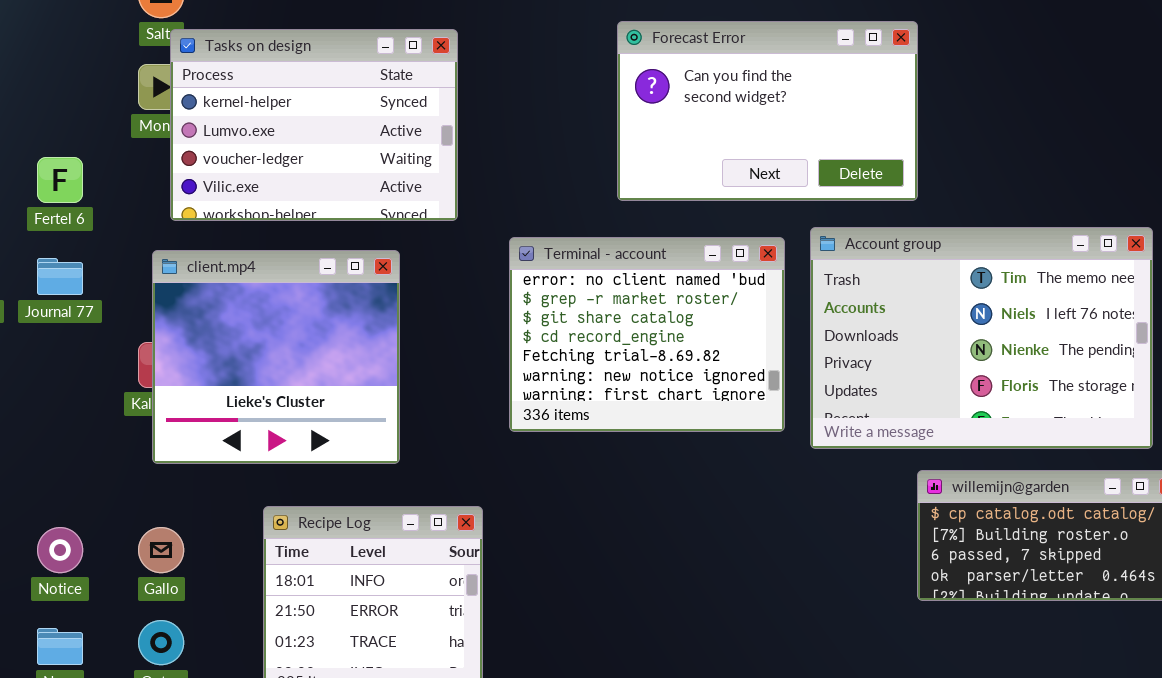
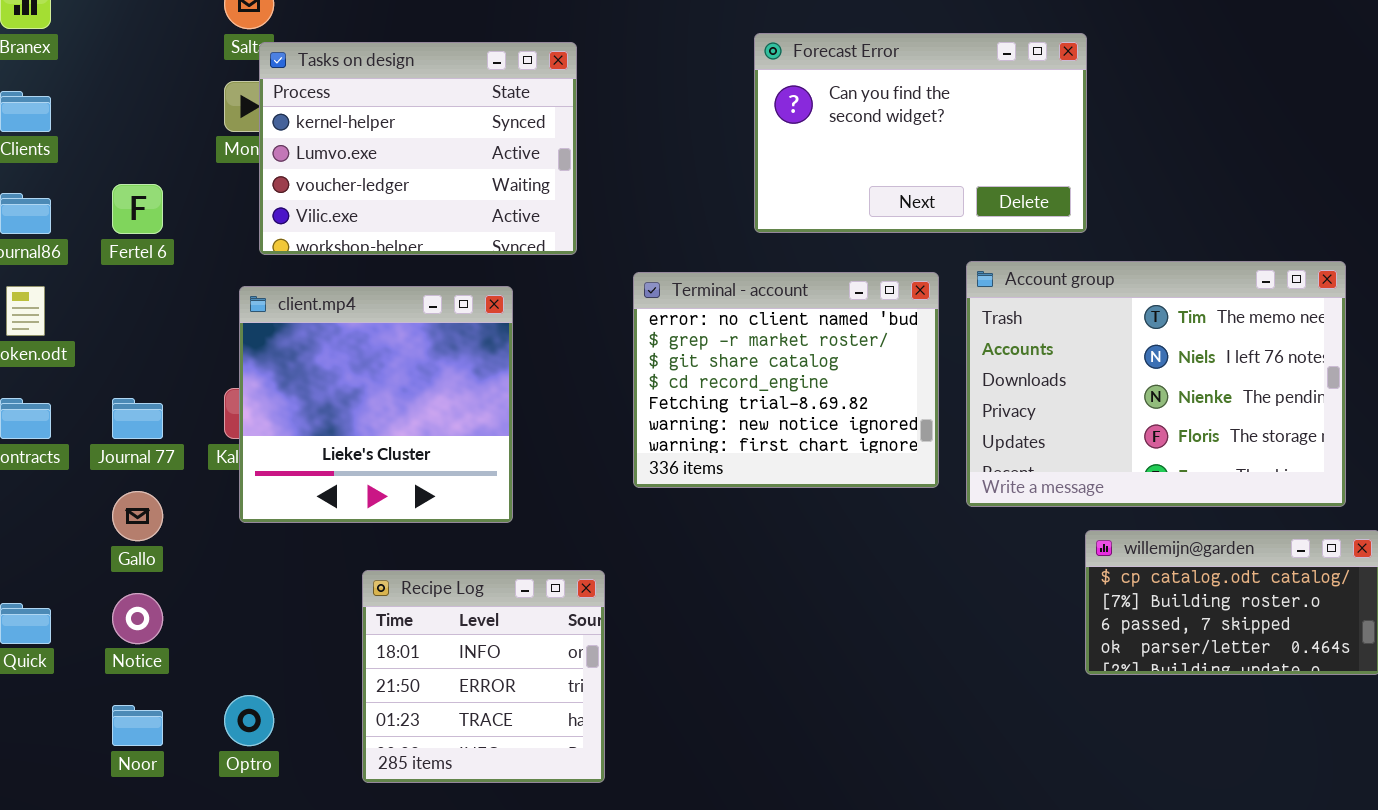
Journal 77: [37,258,83,295] -> [112,398,163,439], moved
Gallo: [138,527,184,573] -> [112,491,163,541], moved

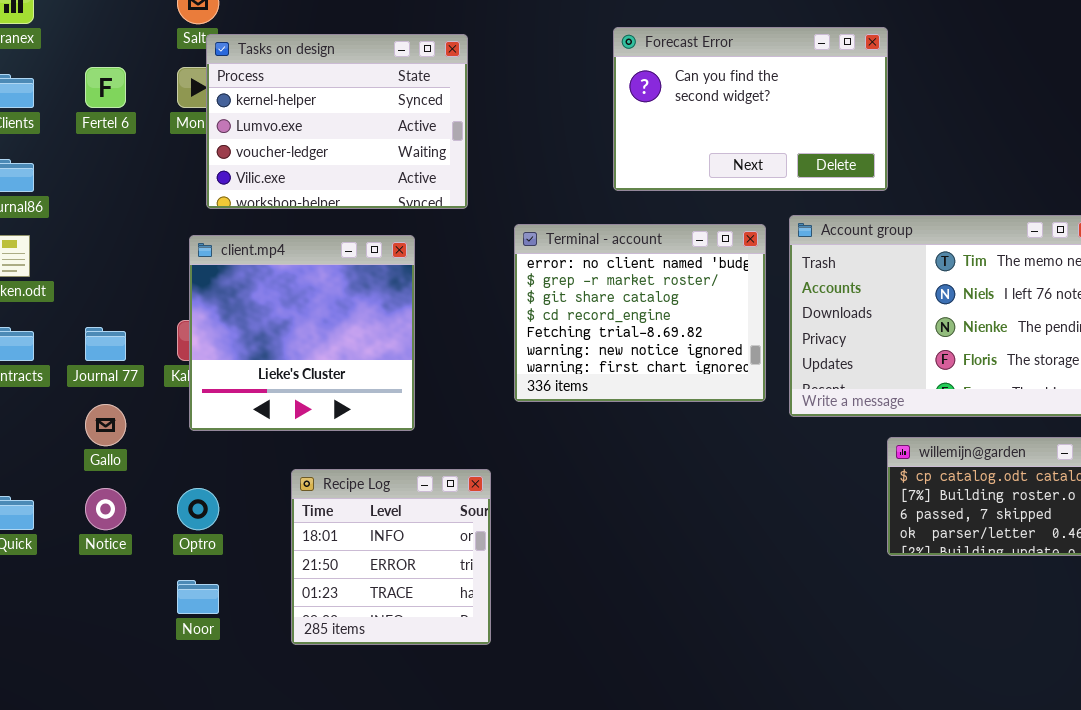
Fertel 6: [112,184,163,234] -> [85,67,126,108], moved
Optro: [224,695,274,746] -> [177,488,219,530], moved
Noor: [112,705,163,746] -> [177,580,219,614], moved

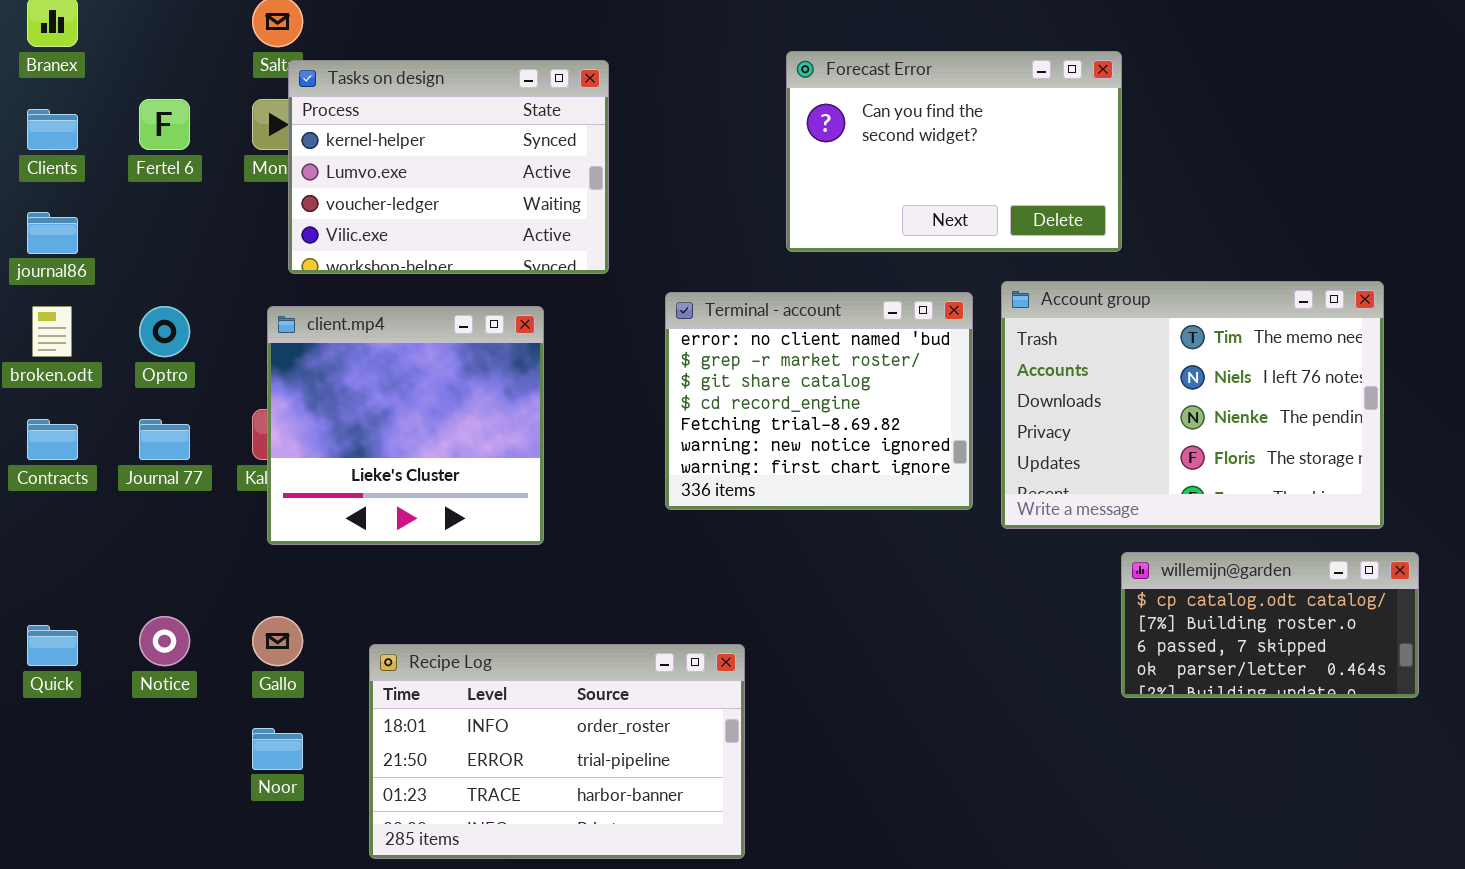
Gallo: [85,404,126,446] -> [252,616,303,666], moved
Recipe Log: [291,469,491,645] -> [369,644,745,859], moved, resized
Optro: [177,488,219,530] -> [139,306,190,357], moved

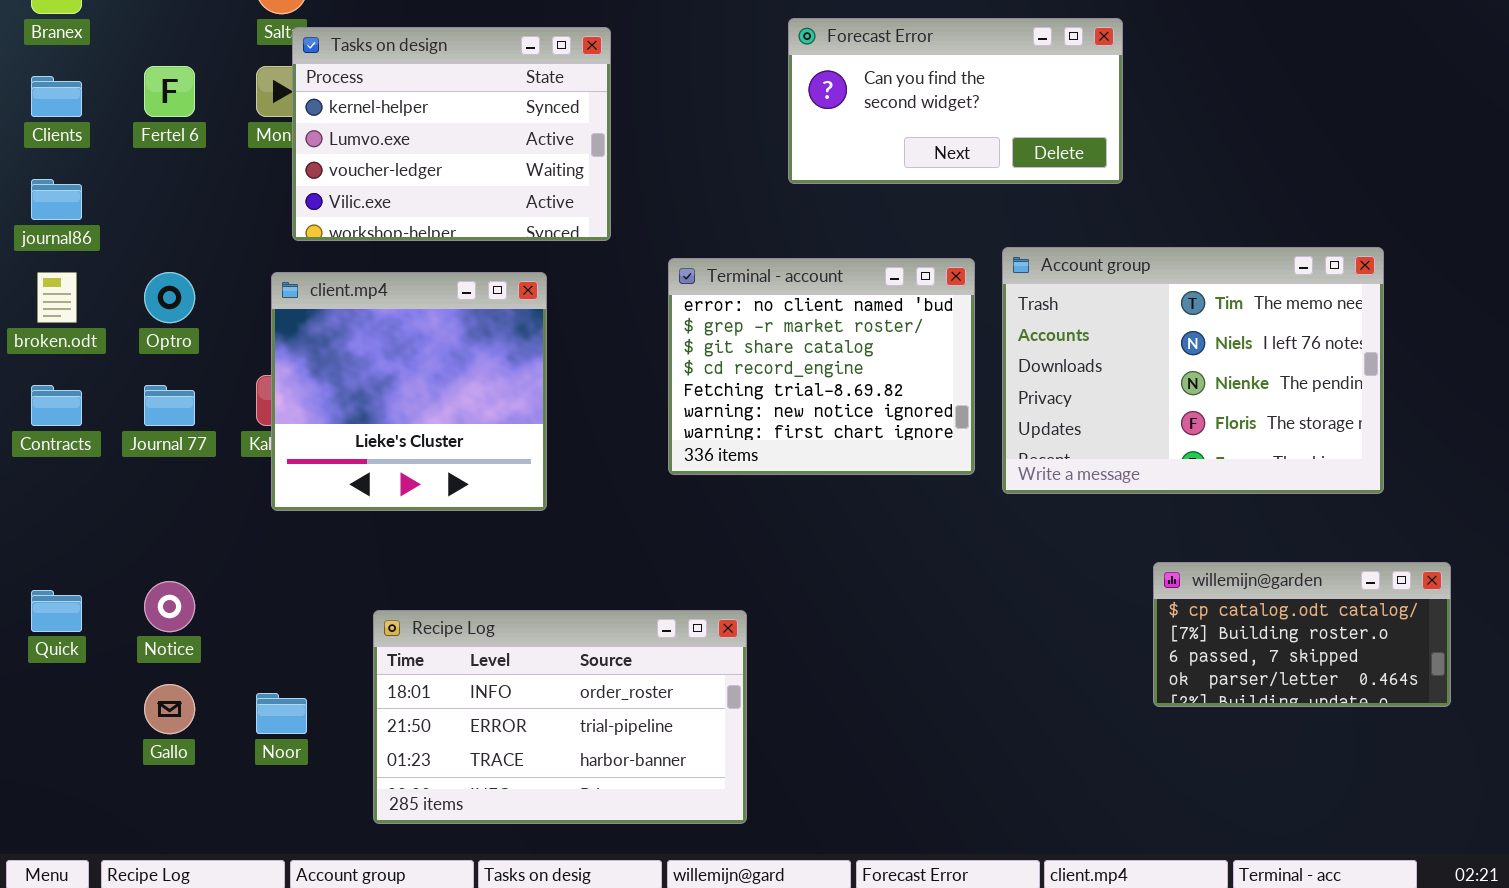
Forecast Error: [786,51,1122,252] -> [788,18,1123,184], resized
willemijn@garden: [1121,552,1419,698] -> [1153,562,1451,707], moved
Gallo: [252,616,303,666] -> [144,684,195,734], moved

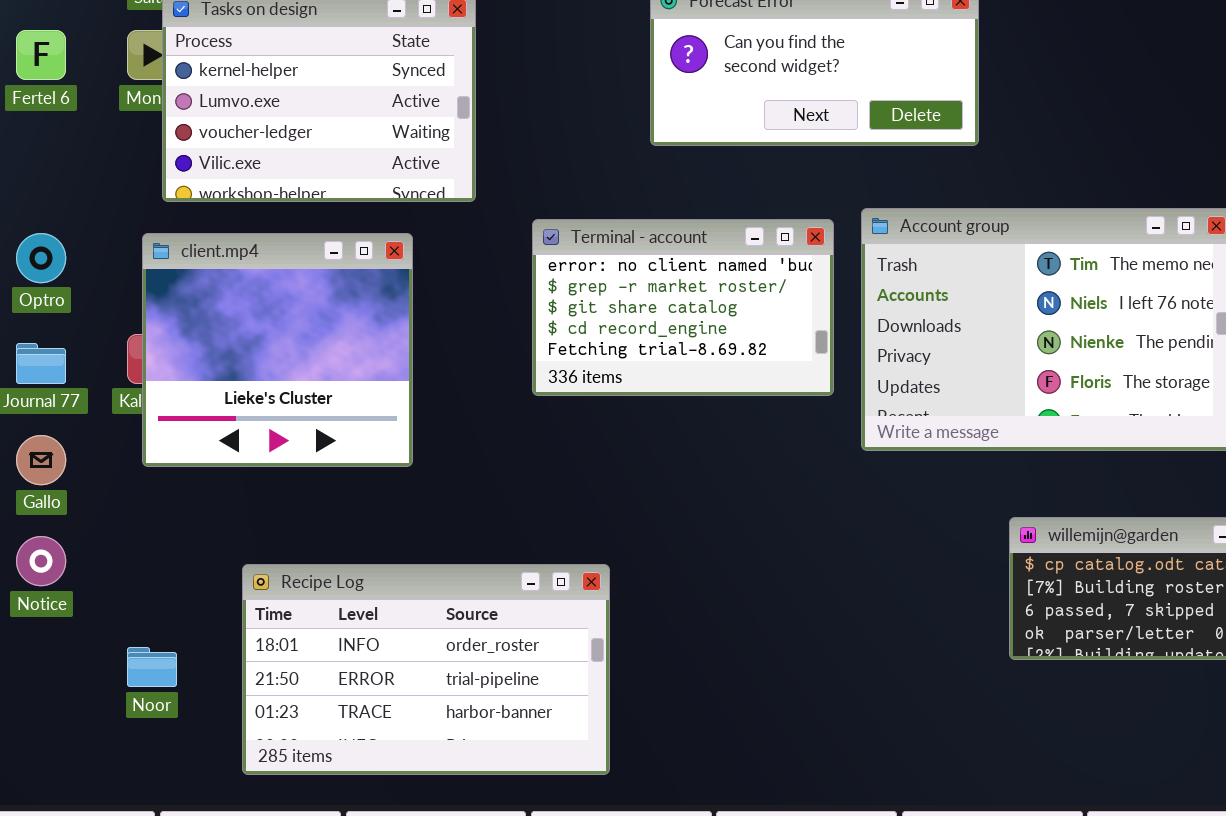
Terminal - account: [668,258,975,475] -> [532,219,834,396], resized
Gallo: [144,684,195,734] -> [16,435,66,485], moved

